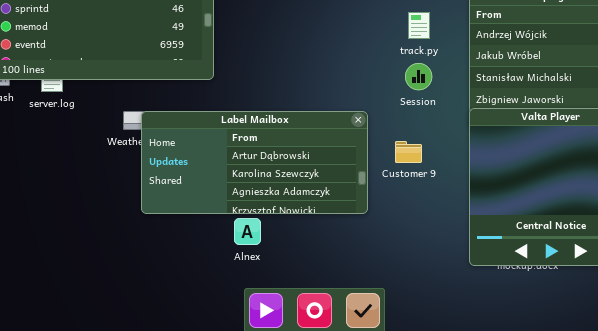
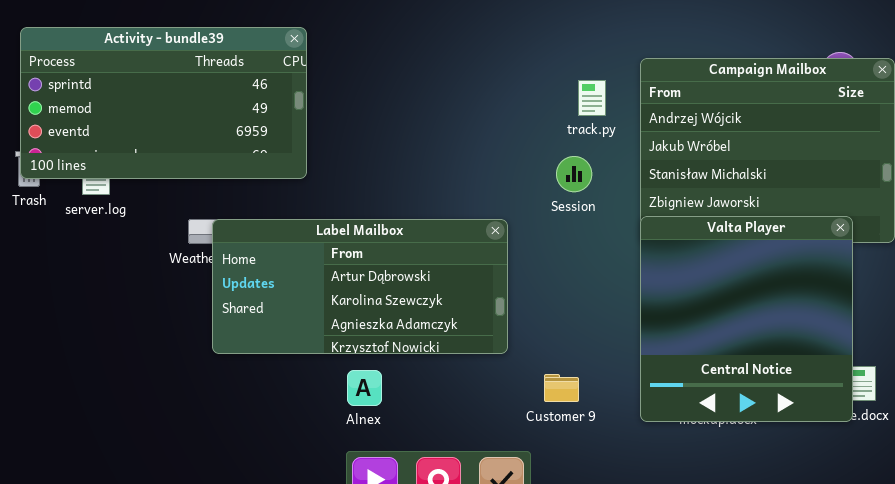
track.py: [408,12,430,39] -> [578,80,606,116], moved
Customer 9: [395,141,422,163] -> [544,374,579,402], moved
Alnex: [234,218,261,245] -> [347,370,382,406], moved

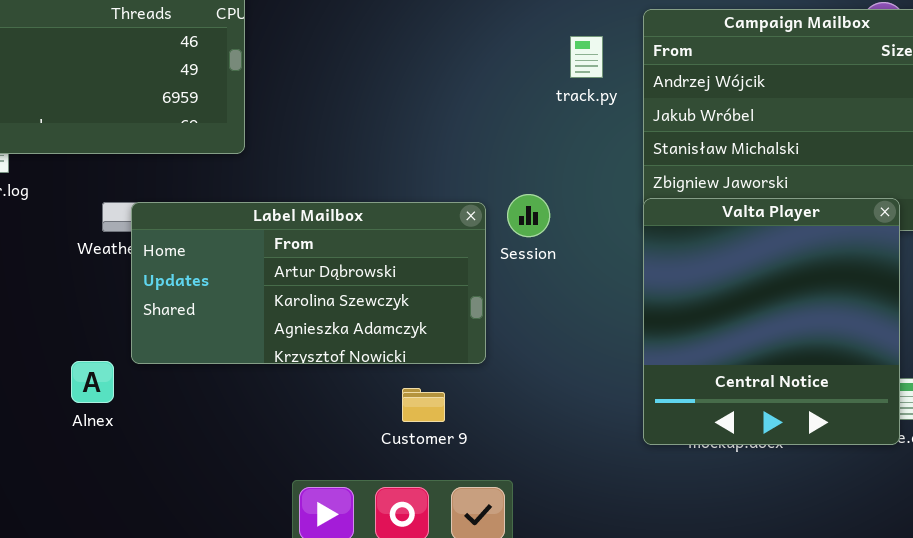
Session: [556,156,592,192] -> [507,194,550,237], moved
Alnex: [347,370,382,406] -> [71,361,114,403], moved
Customer 9: [544,374,579,402] -> [402,388,445,422], moved

